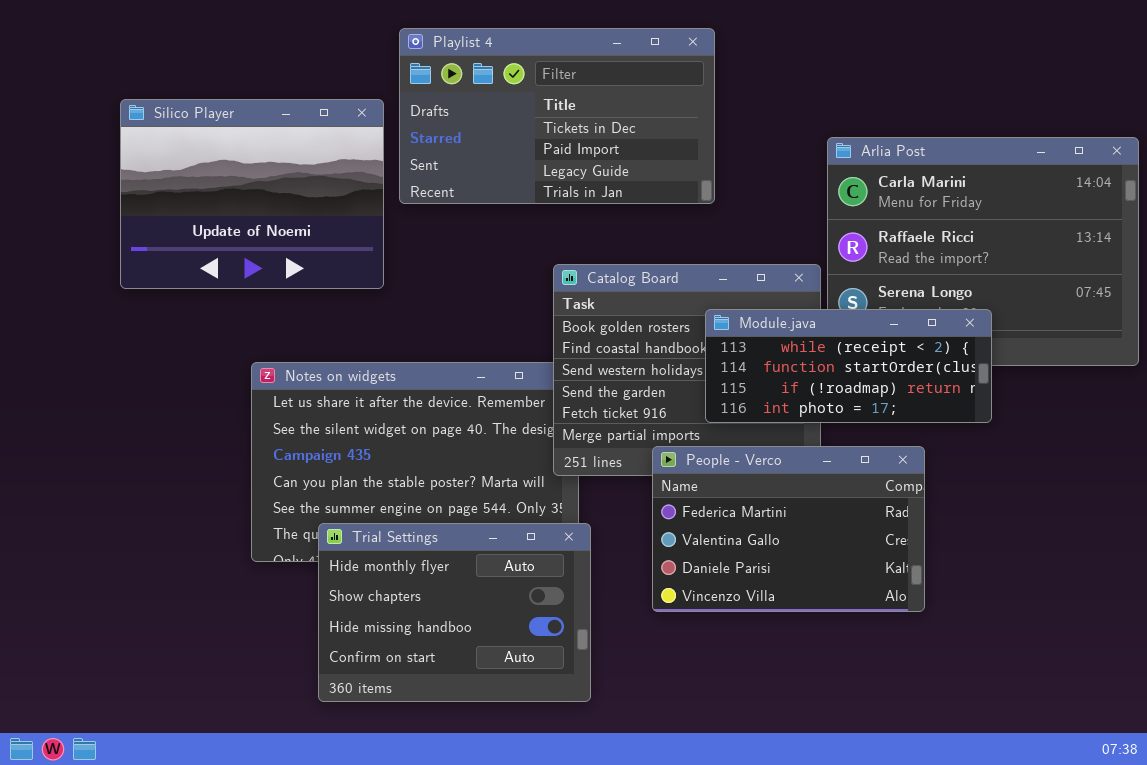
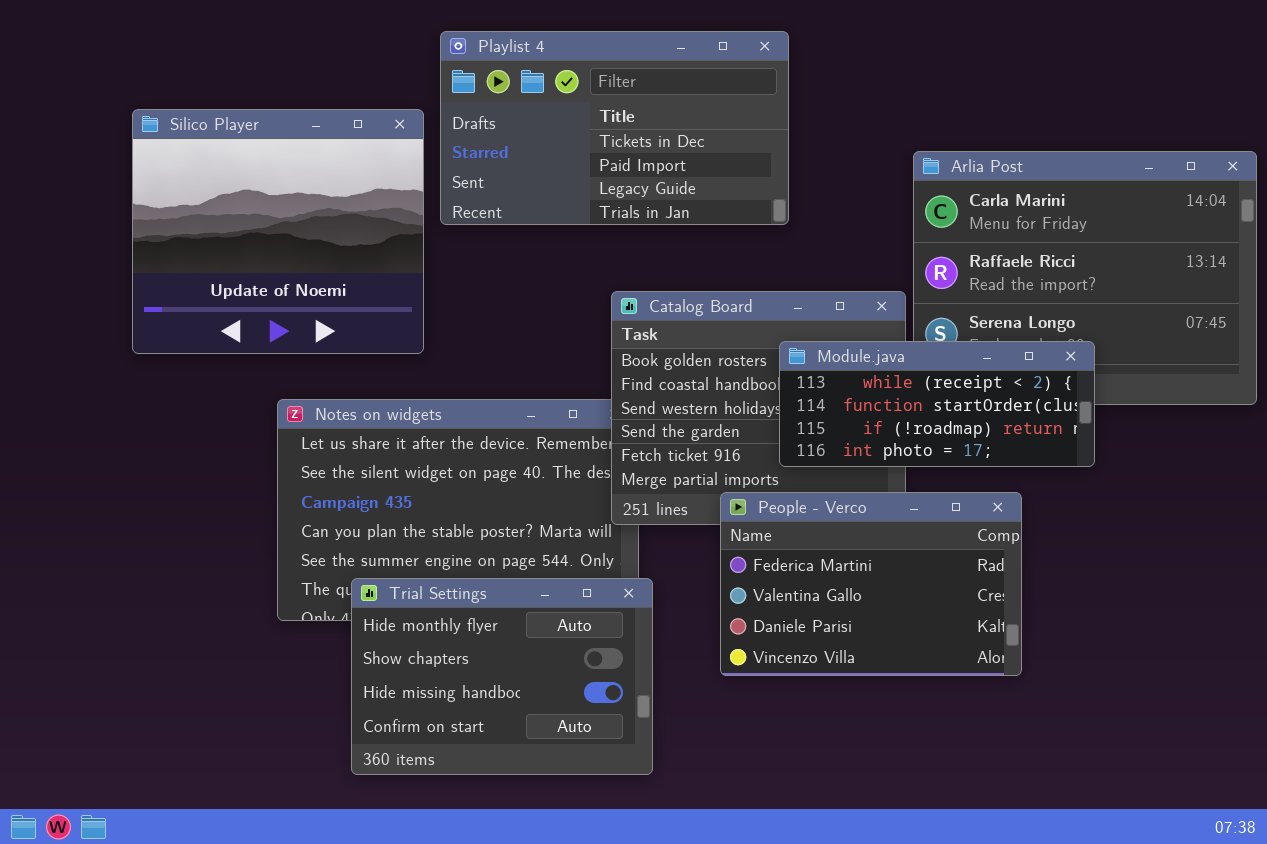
Silico Player: [120,99,384,289] -> [132,109,424,354], resized

